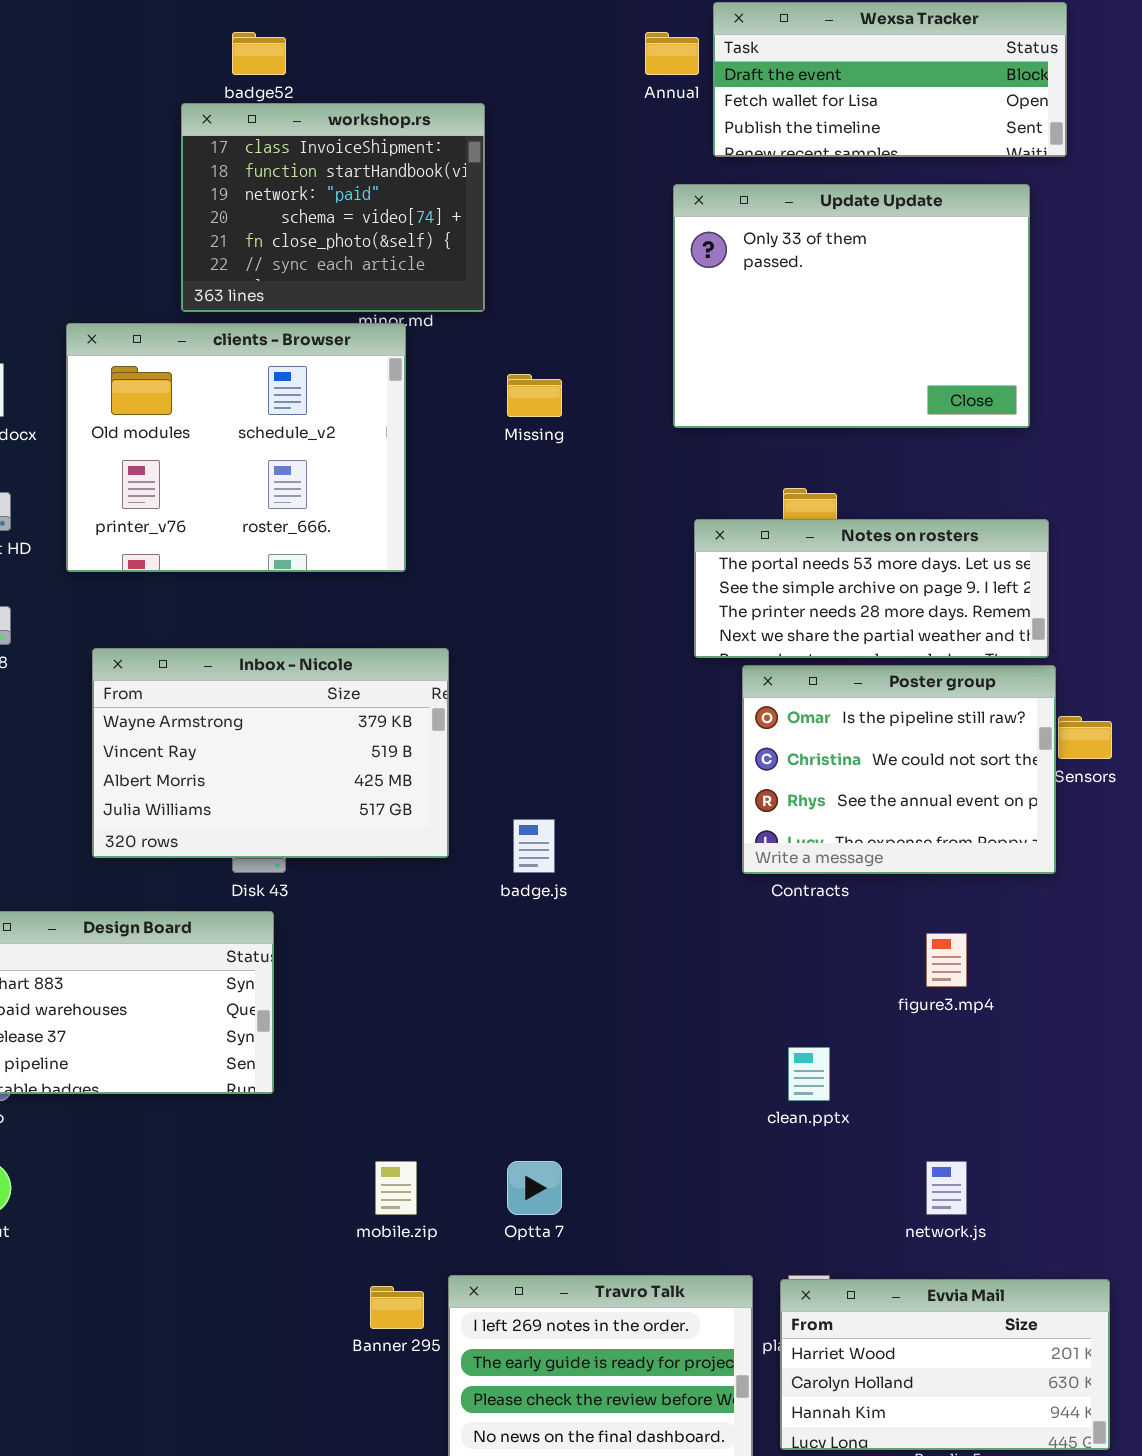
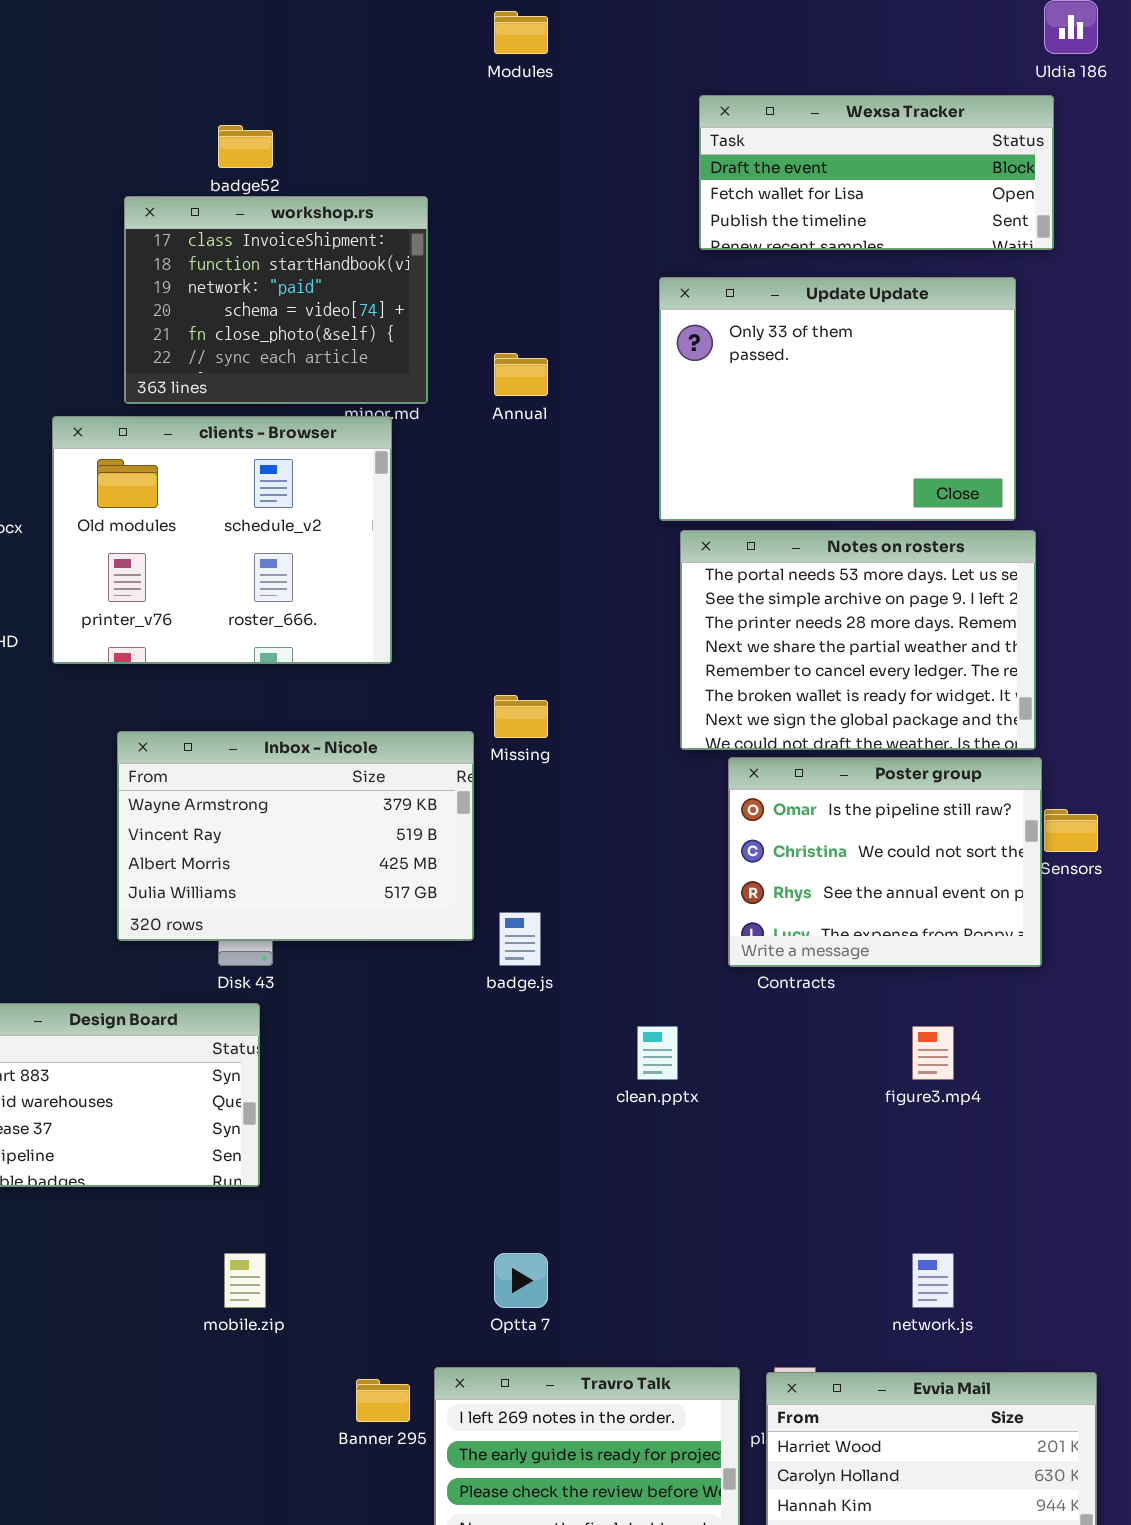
Annual: [645,32,699,75] -> [494,353,548,396], moved
workshop.rs: [181,103,485,312] -> [124,196,428,404], moved
Missing: [507,374,562,417] -> [494,695,548,738], moved
Notes on rosters: [694,519,1049,658] -> [680,530,1036,750], resized
Inbox - Nicole: [92,648,449,858] -> [117,731,474,941], moved
clean.pptx: [788,1047,830,1101] -> [637,1026,678,1080], moved
mobile.zip: [375,1161,417,1215] -> [224,1253,266,1308], moved

